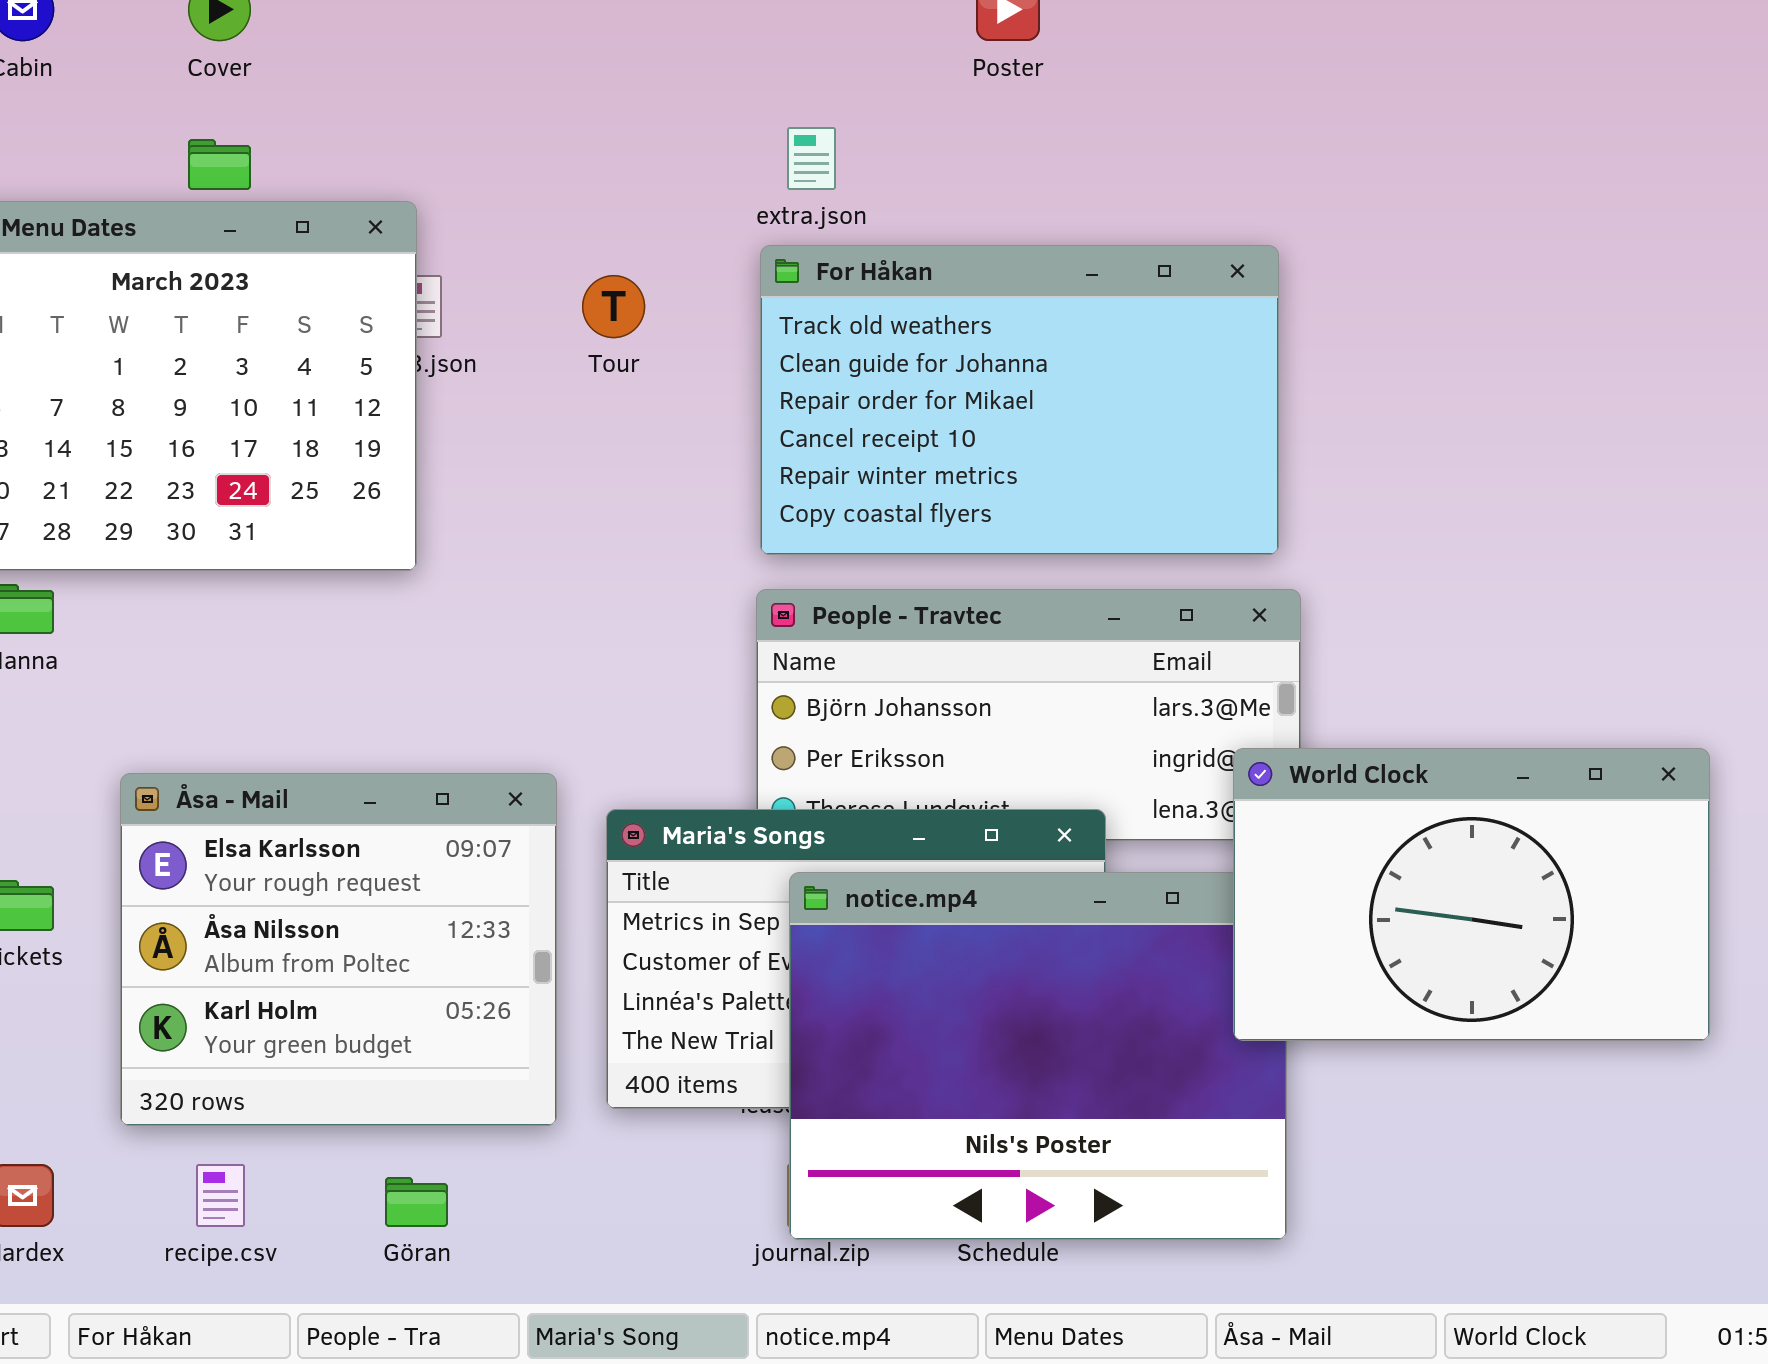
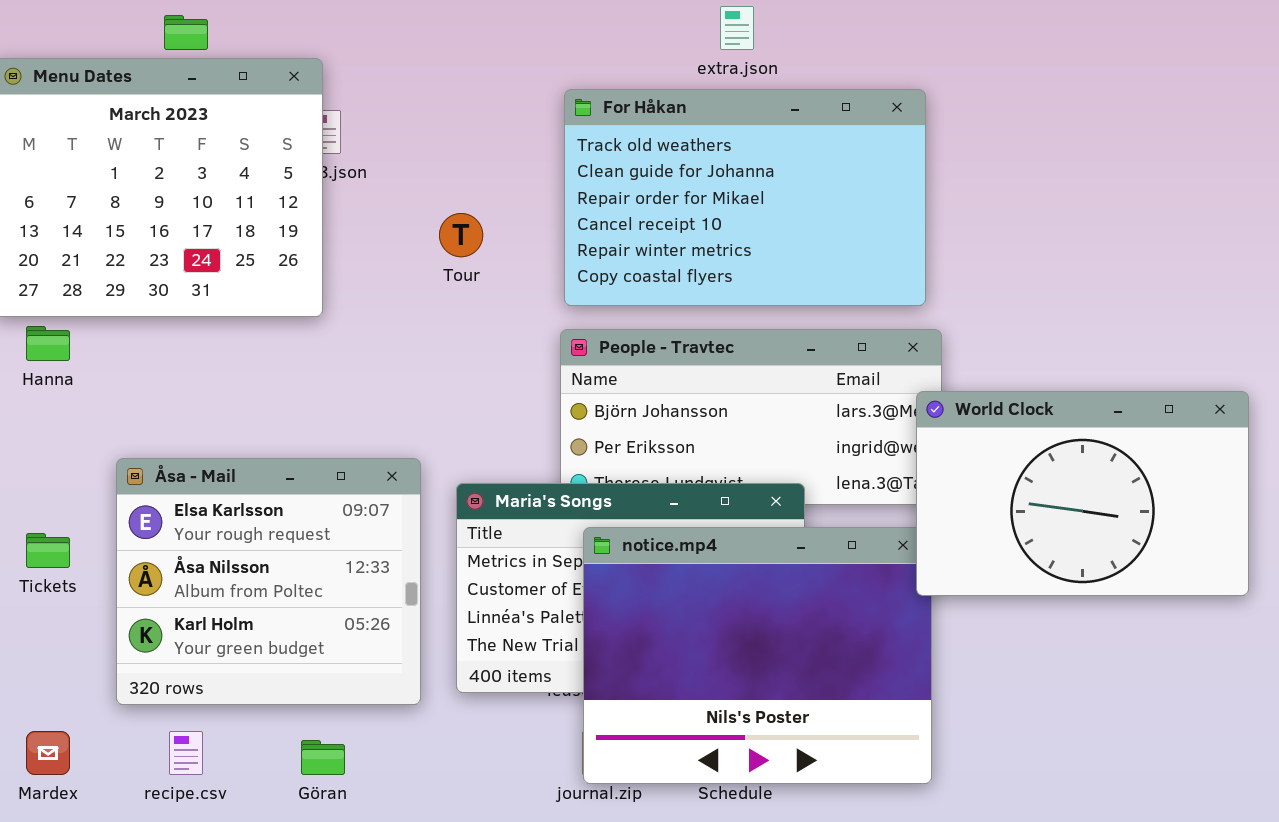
extra.json: [787,127,836,190] -> [720,6,754,50], moved
Tour: [582,275,645,338] -> [439,213,483,257], moved
World Clock: [1233,748,1710,1041] -> [916,391,1249,596], moved

